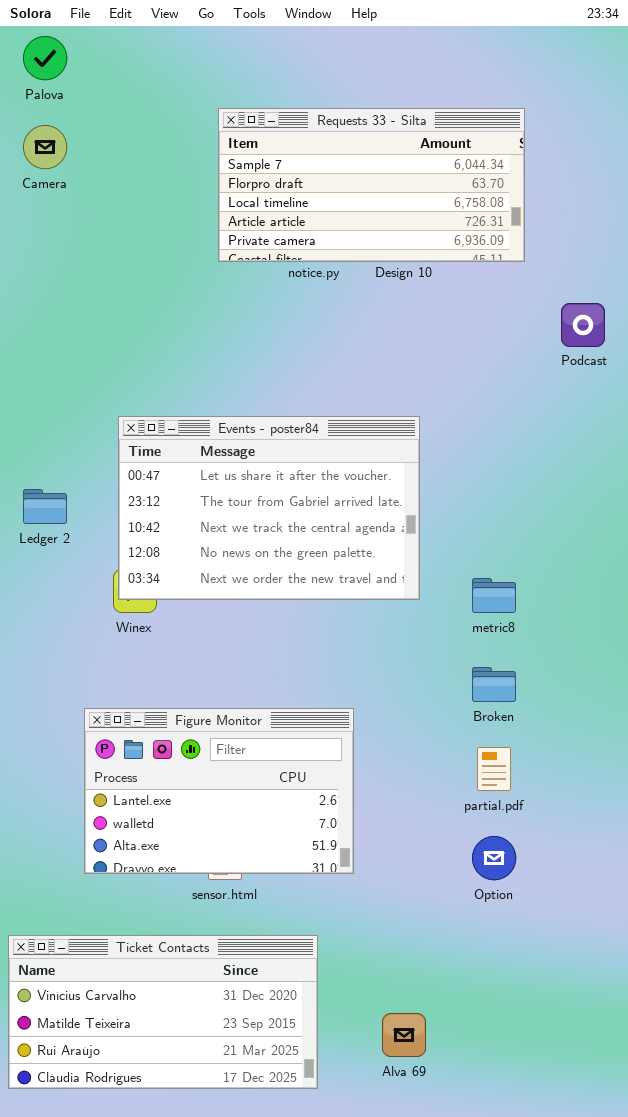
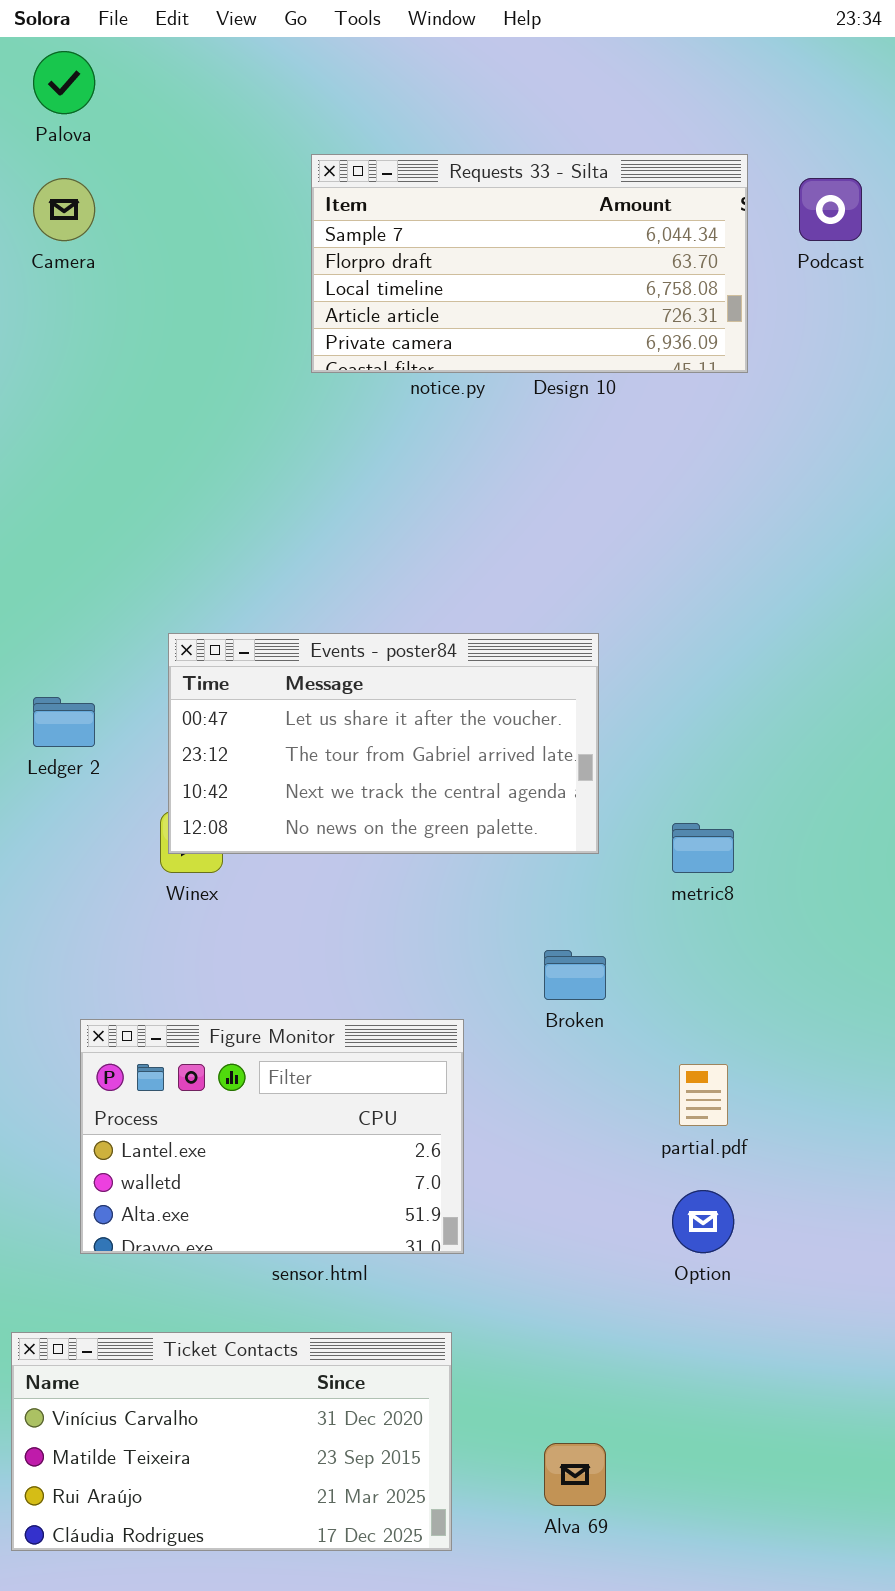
Podcast: [561,303,605,347] -> [799,178,862,241], moved
Events - poster84: [118,416,420,600] -> [168,633,599,854], resized
Broken: [472,667,516,702] -> [544,950,606,1000], moved
Figure Monitor: [84,708,354,874] -> [80,1019,464,1254], moved

